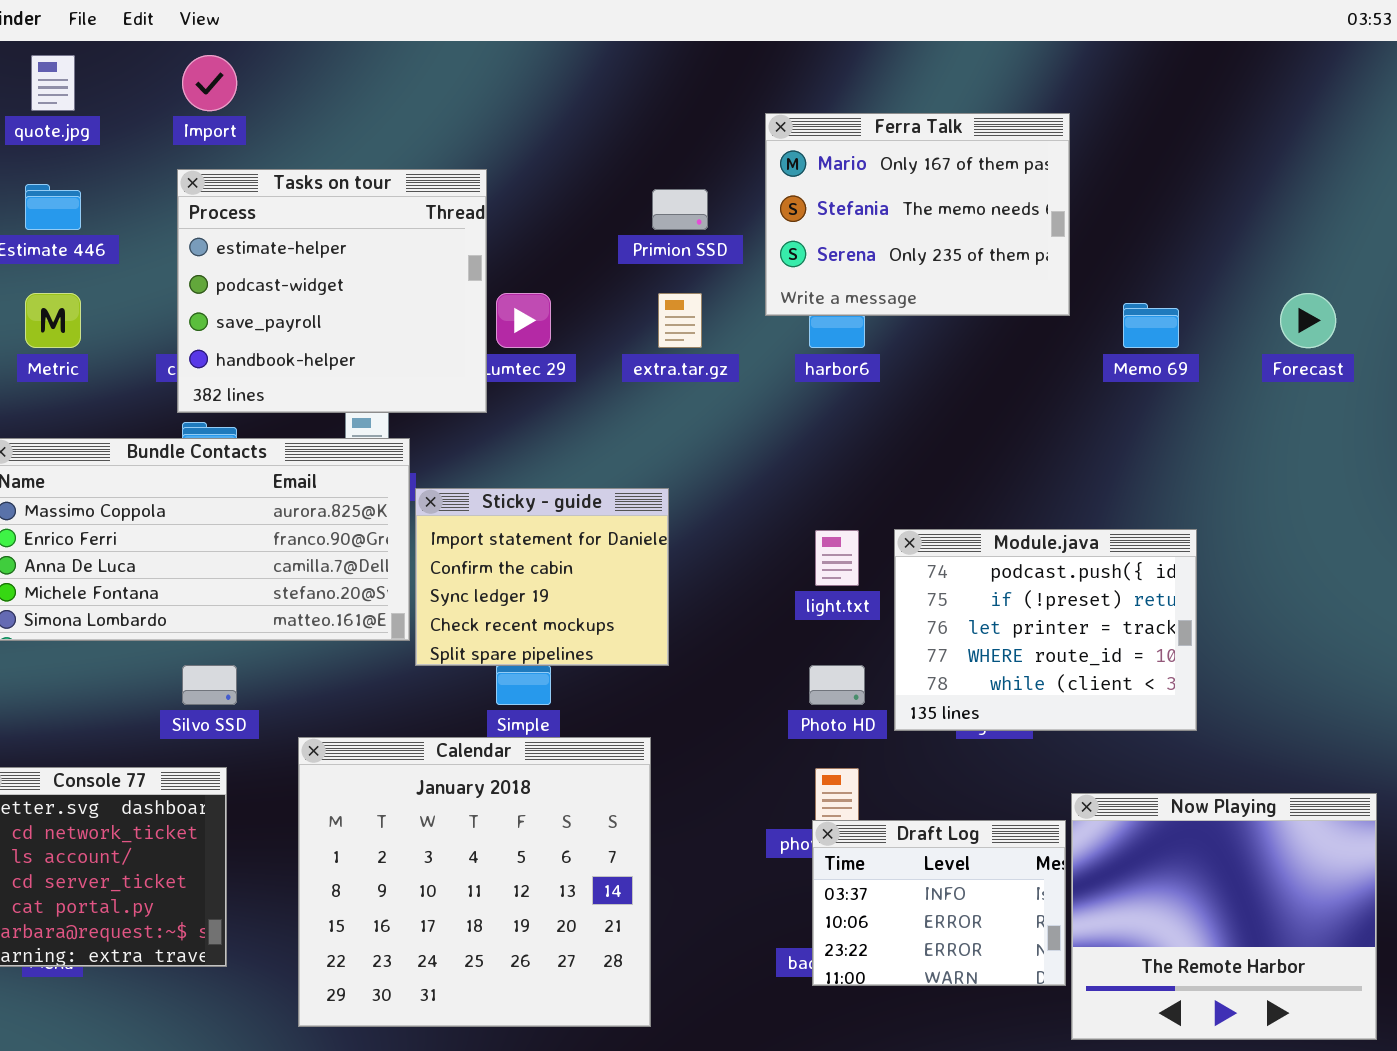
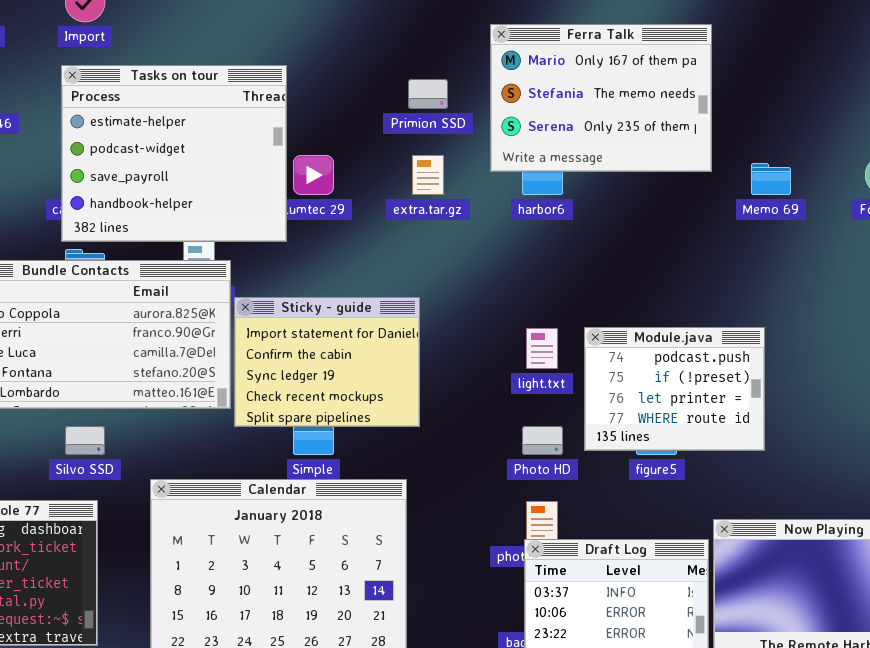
Module.java: [894,529,1197,731] -> [584,327,765,451], resized

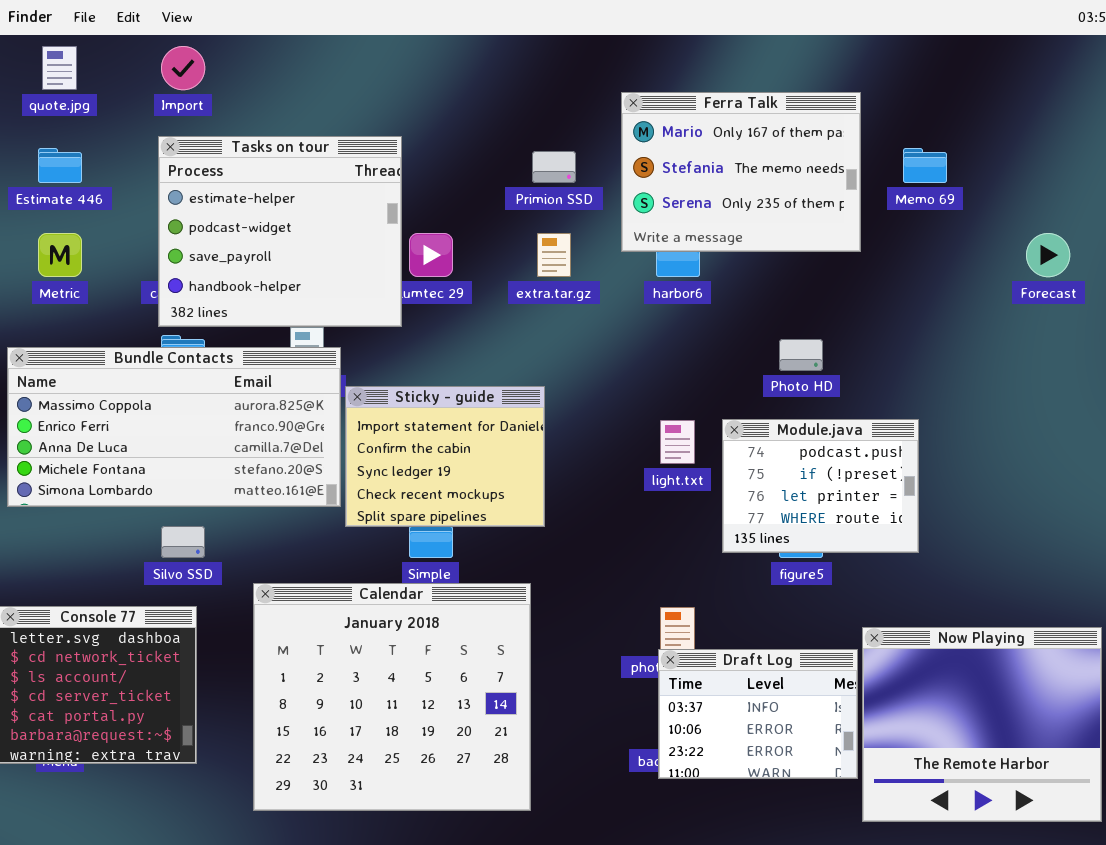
Memo 69: [751,163,791,195] -> [903,148,947,183], moved
Photo HD: [522,426,563,455] -> [779,339,823,371], moved

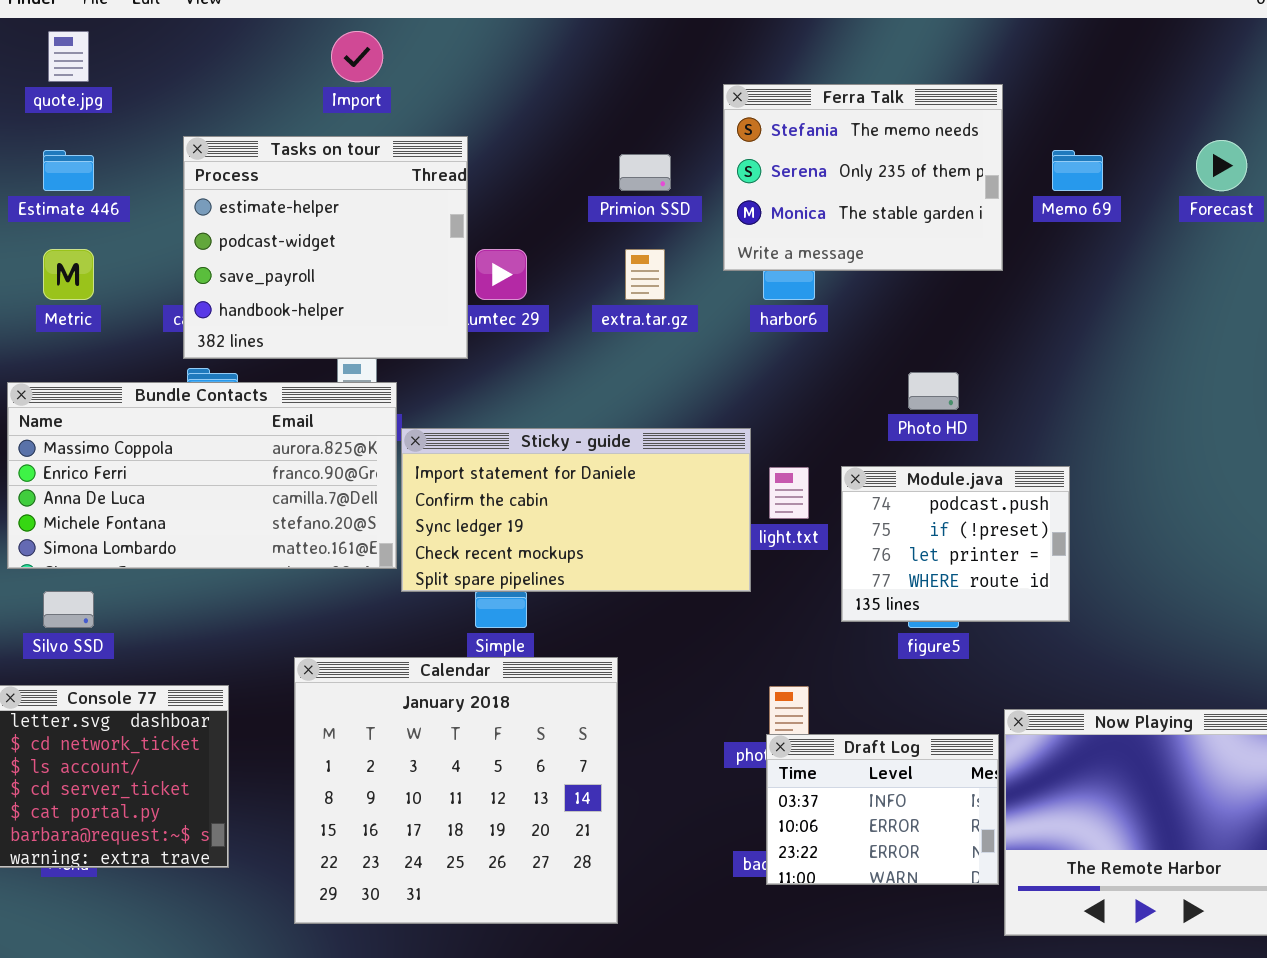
Import: [161,46,205,90] -> [331,31,383,82], moved
Ferra Talk: [621,92,861,252] -> [723,84,1003,271], scrolled down 1 row
Forecast: [1026,233,1070,277] -> [1196,140,1247,191], moved
Sticky - guide: [345,386,545,527] -> [401,428,751,592], resized
Silvo SSD: [161,526,205,558] -> [43,591,94,628], moved

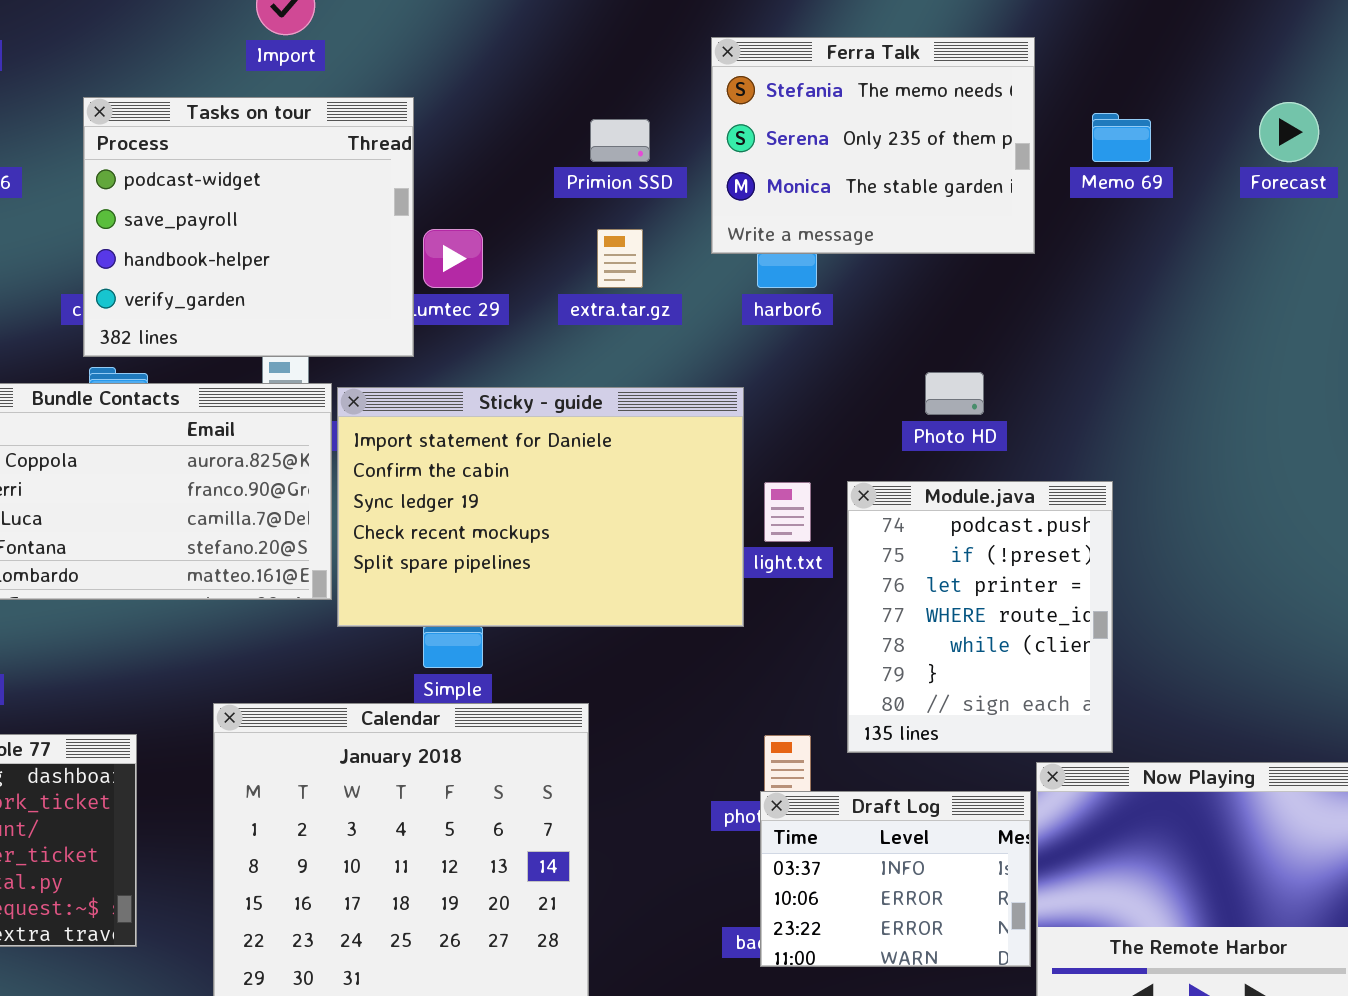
Tasks on tour: [183,136,468,359] -> [83,97,414,357], scrolled down 1 row
Sticky - guide: [401,428,751,592] -> [337,387,744,627], resized
Module.java: [841,466,1070,622] -> [847,481,1113,753], resized

